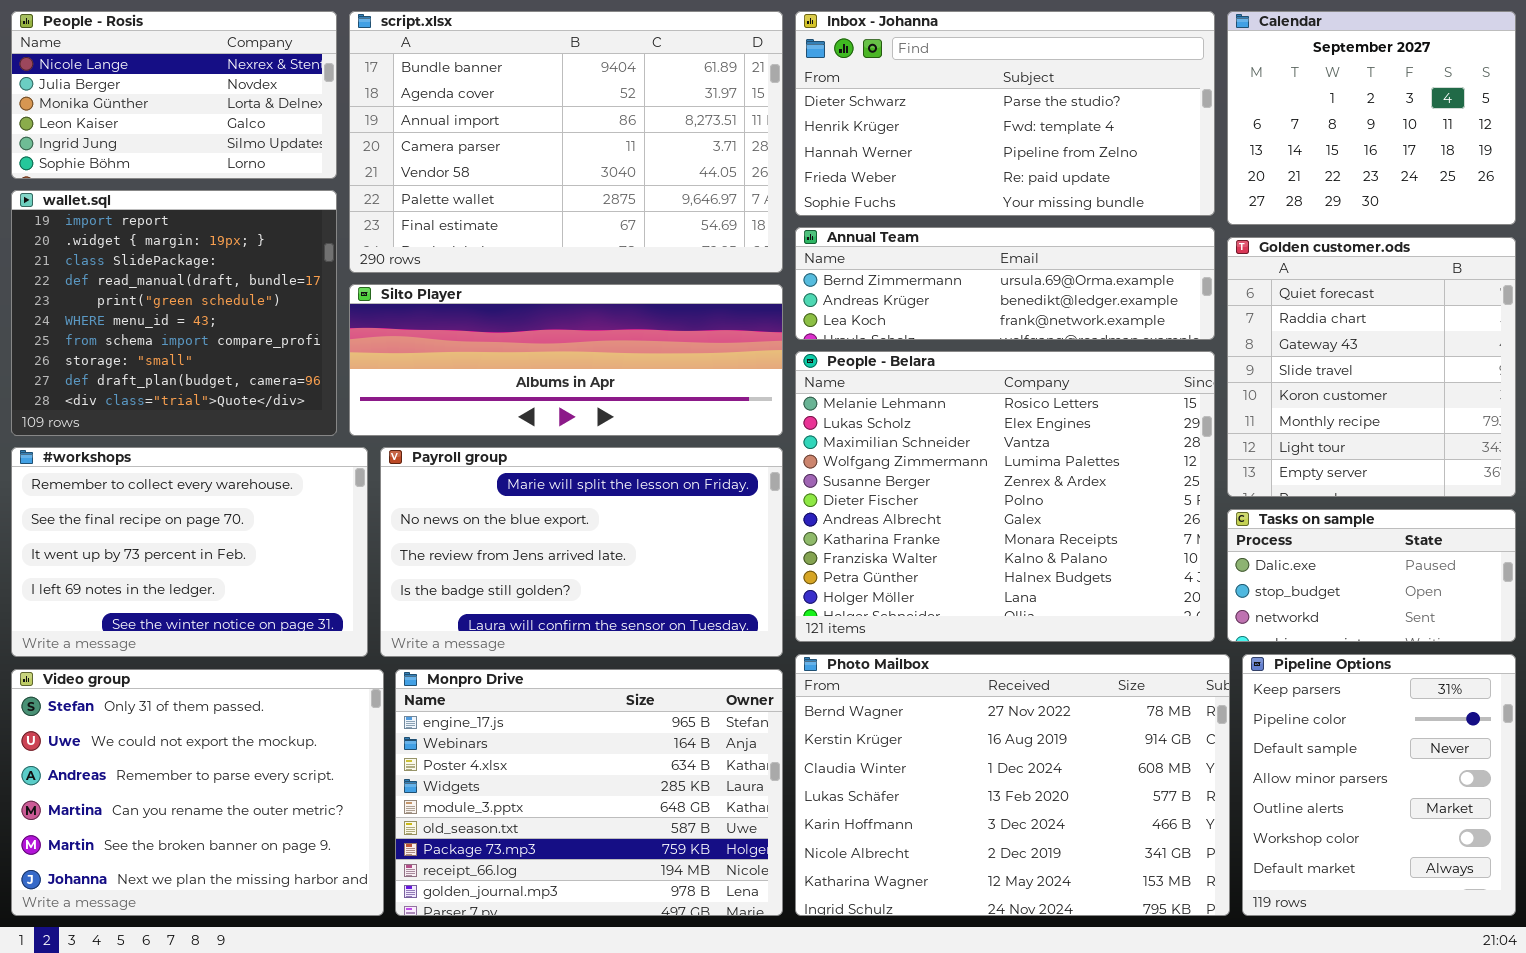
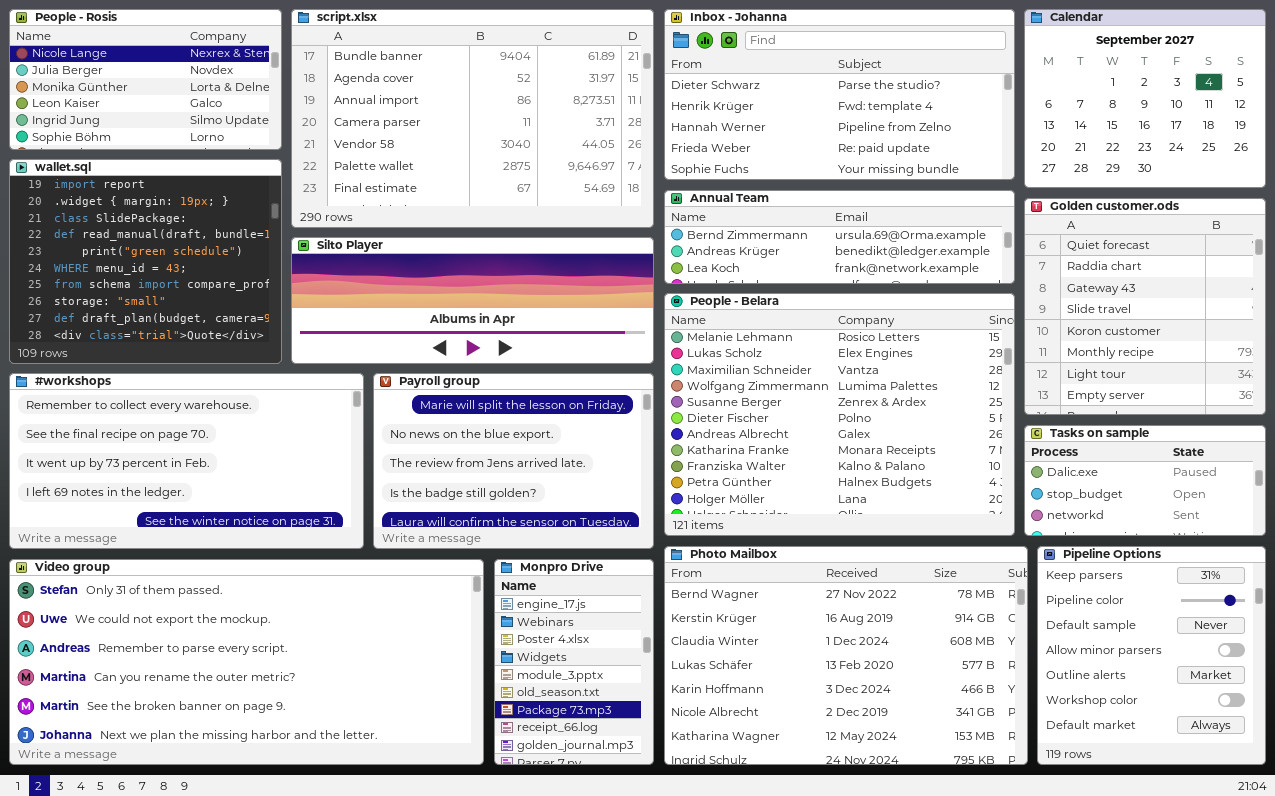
#workshops: [11,447,368,657] -> [9,373,364,549], resized
Payroll group: [380,447,783,657] -> [373,373,654,549], resized
Video group: [11,669,384,916] -> [9,559,484,765], resized
Monpro Drive: [395,669,783,916] -> [494,559,654,765], resized

